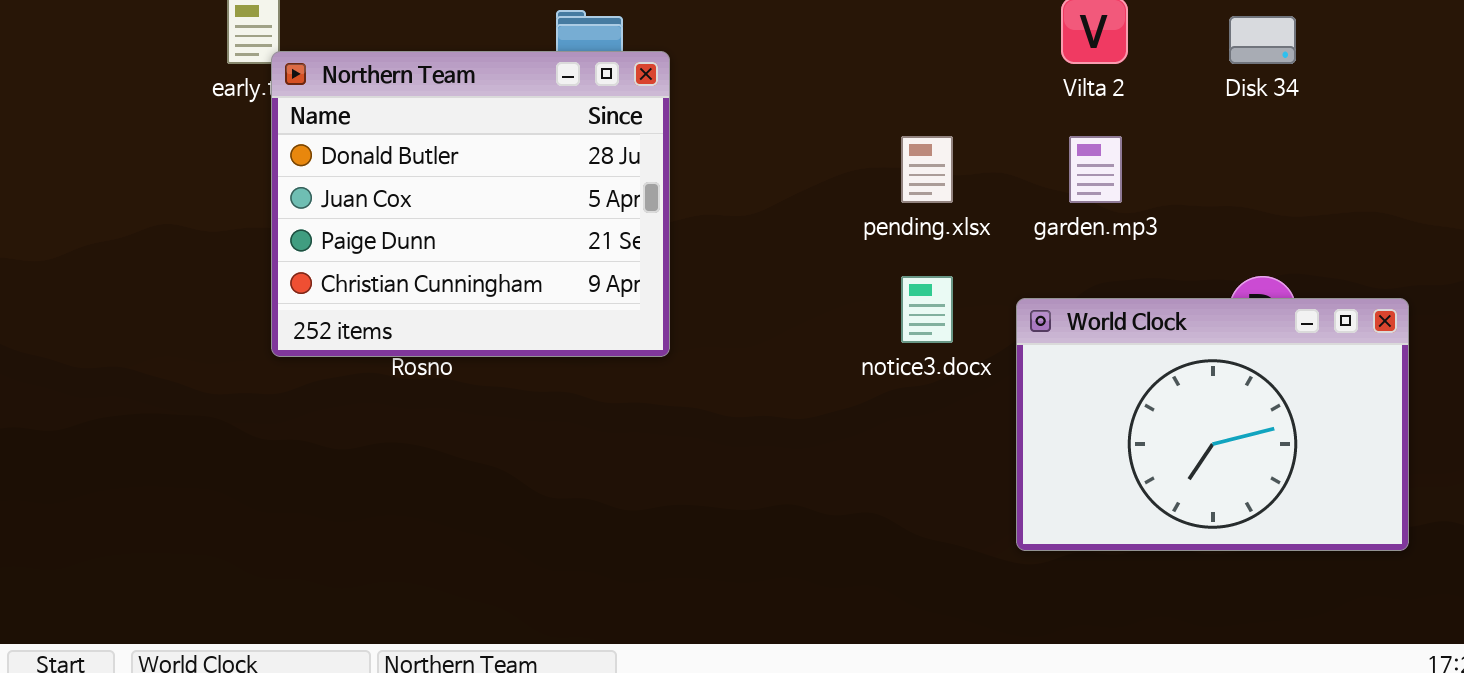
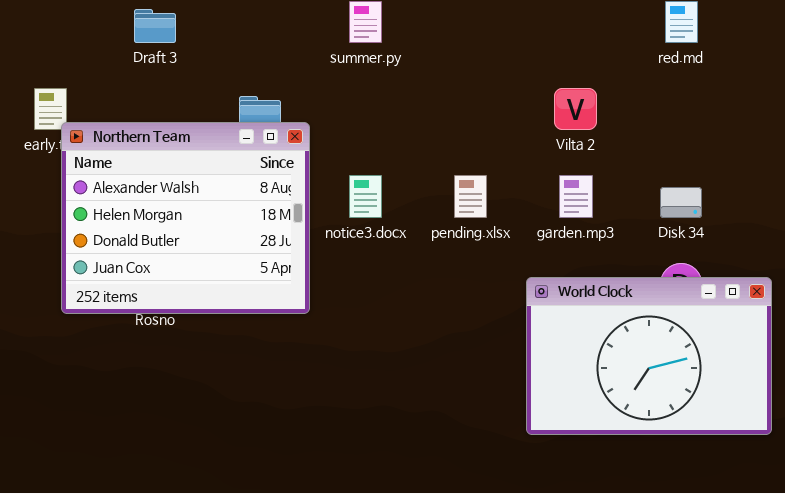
Disk 34: [1229,16,1296,64] -> [660,187,702,218], moved
Northern Team: [271,51,670,357] -> [61,122,310,314], scrolled up 2 rows
notice3.docx: [901,276,953,343] -> [349,175,382,218], moved

